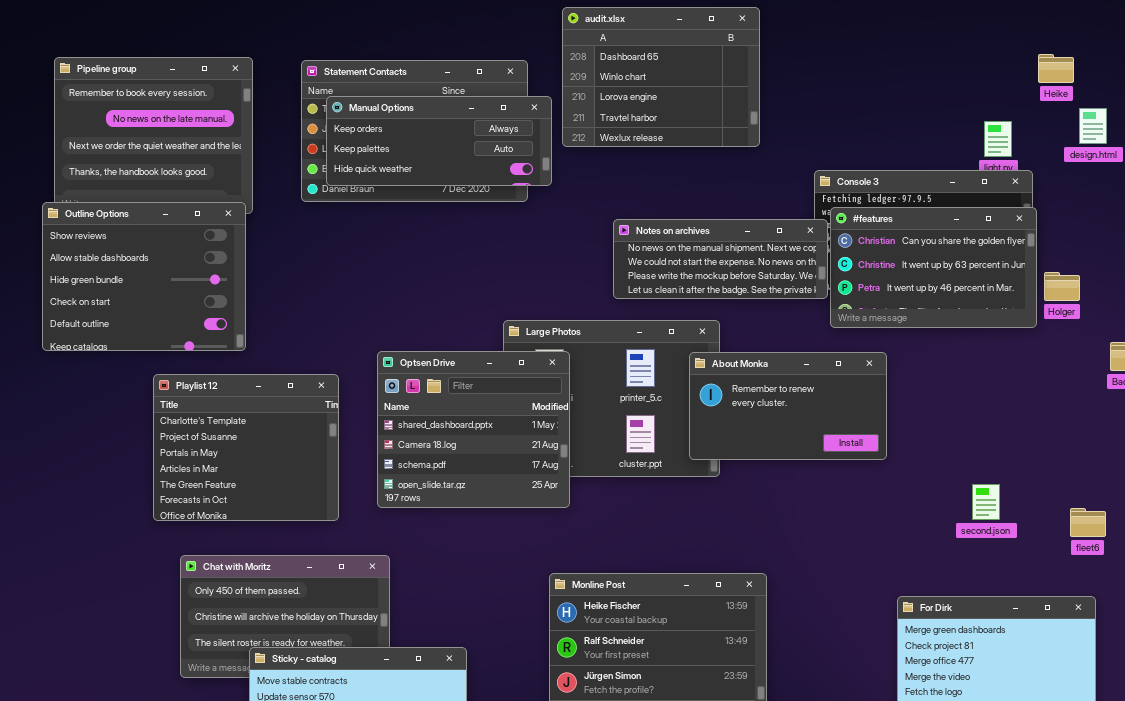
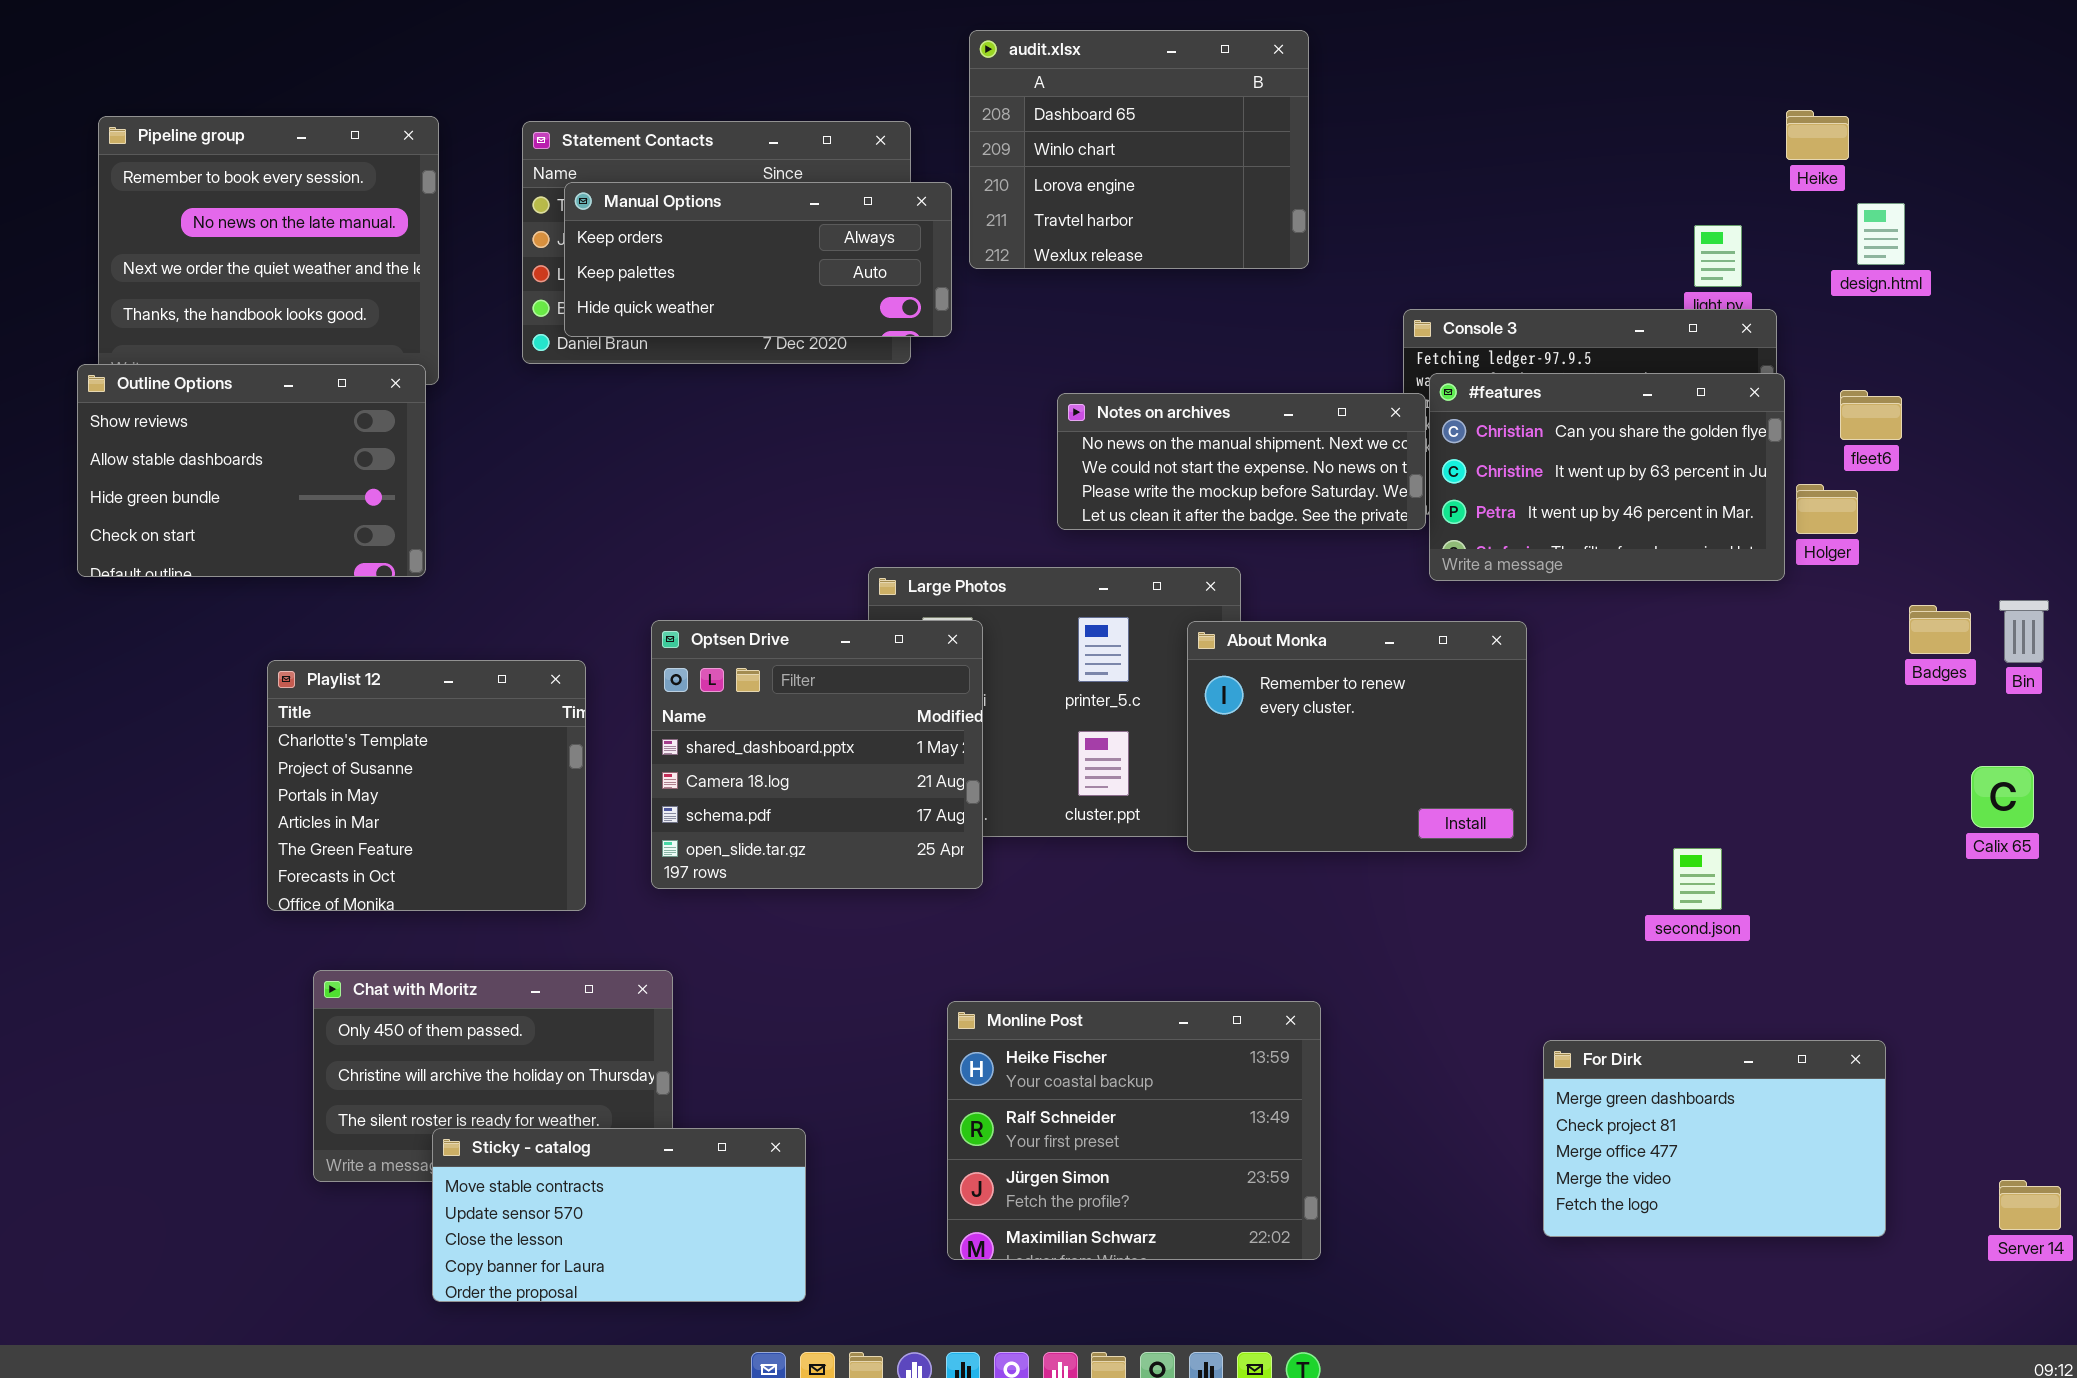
Outline Options: [42,202,246,351] -> [77,364,426,577], resized
About Monka: [689,352,887,460] -> [1187,621,1527,852], resized
fleet6: [1070,508,1106,537] -> [1840,390,1902,440], moved

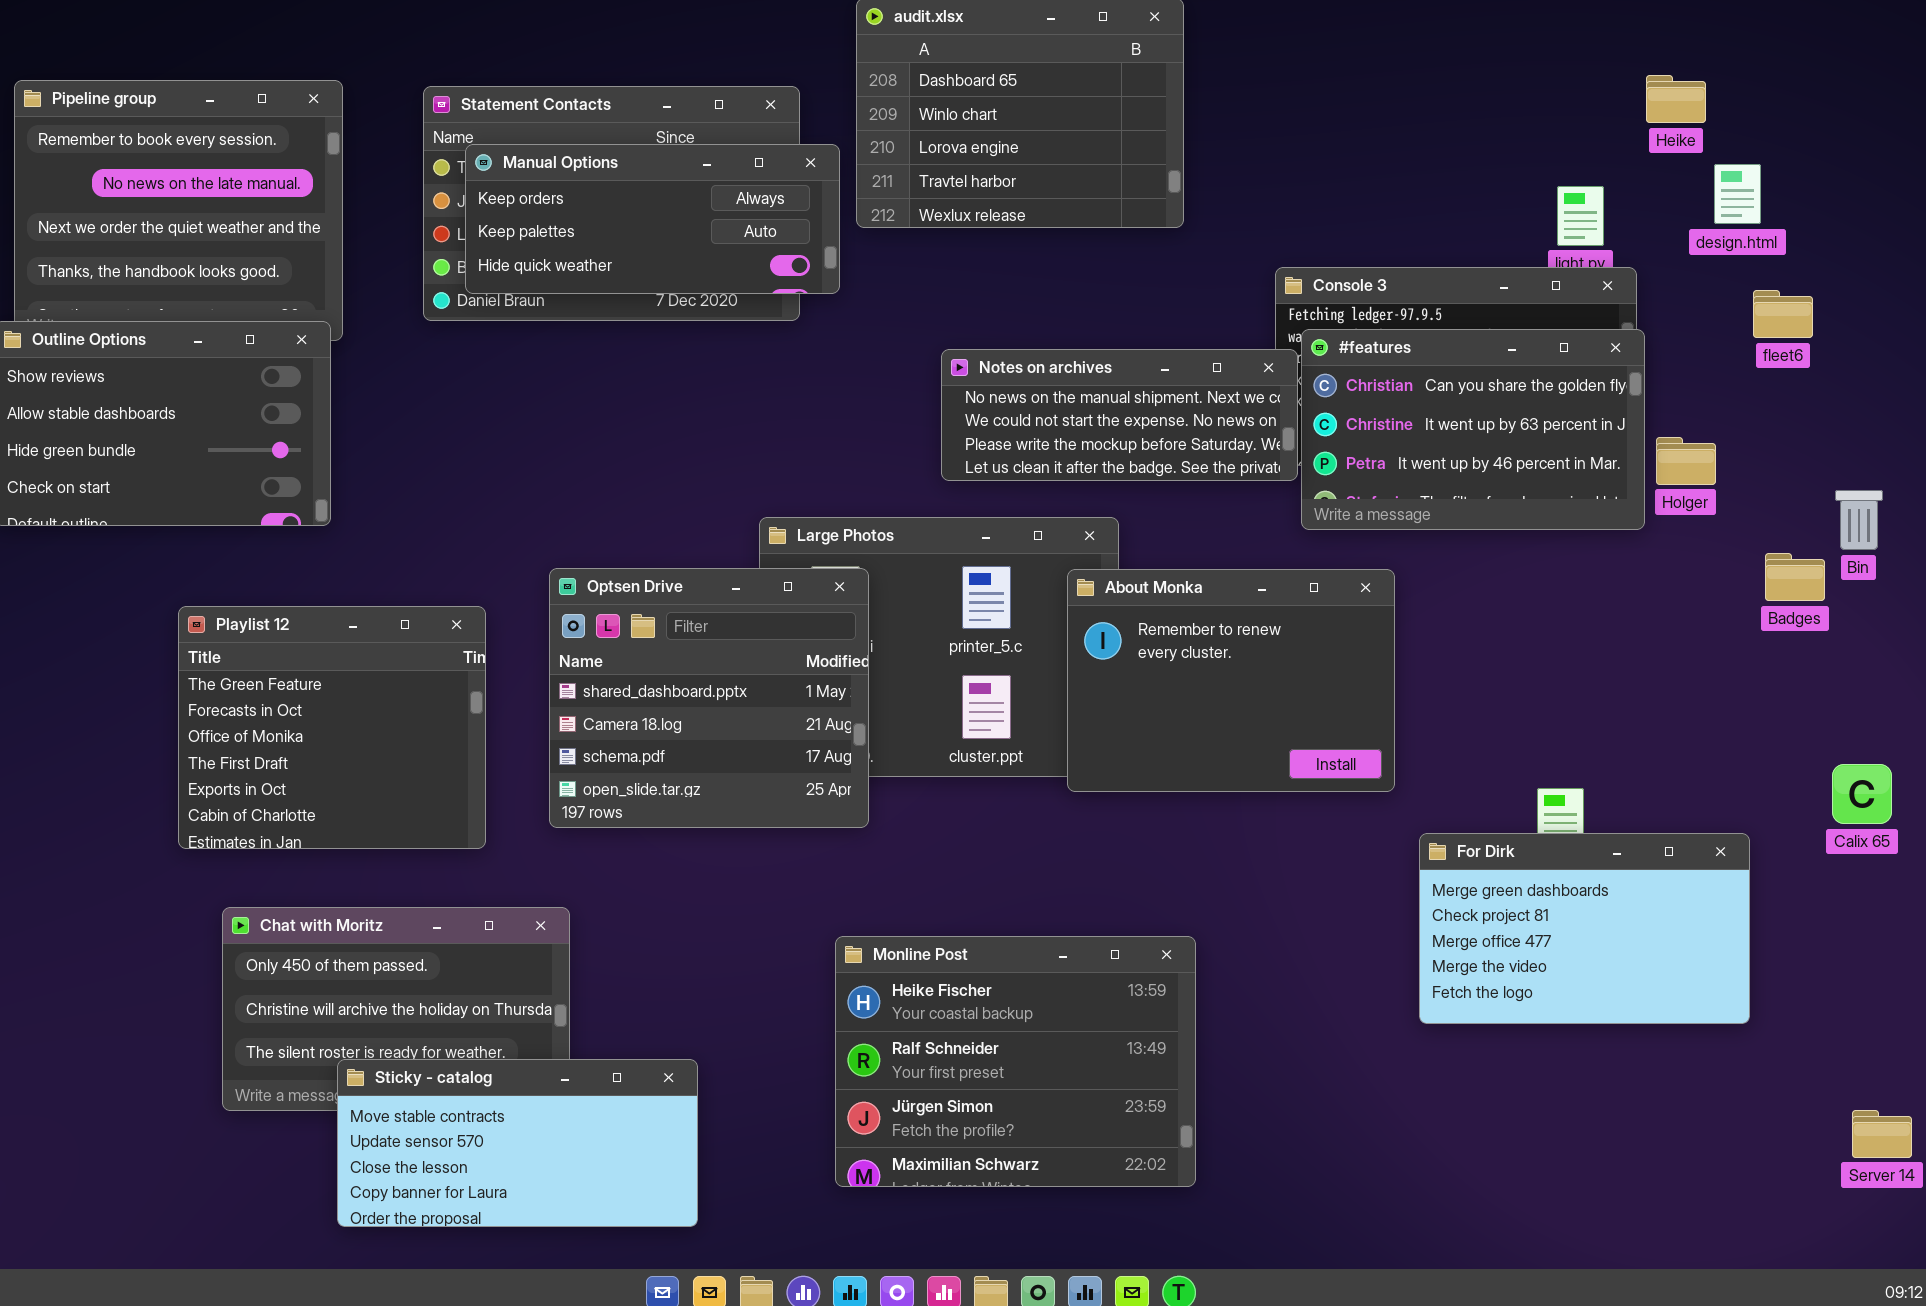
fleet6: [1840,390,1902,440] -> [1753,290,1813,338], moved
Bin: [1999,600,2049,663] -> [1835,490,1883,550], moved
Playlist 12: [267,660,586,911] -> [178,606,486,849], scrolled down 4 rows
Calix 65: [1971,766,2034,828] -> [1832,764,1892,824], moved
For Dirk: [1543,1040,1886,1237] -> [1419,833,1750,1024], moved

